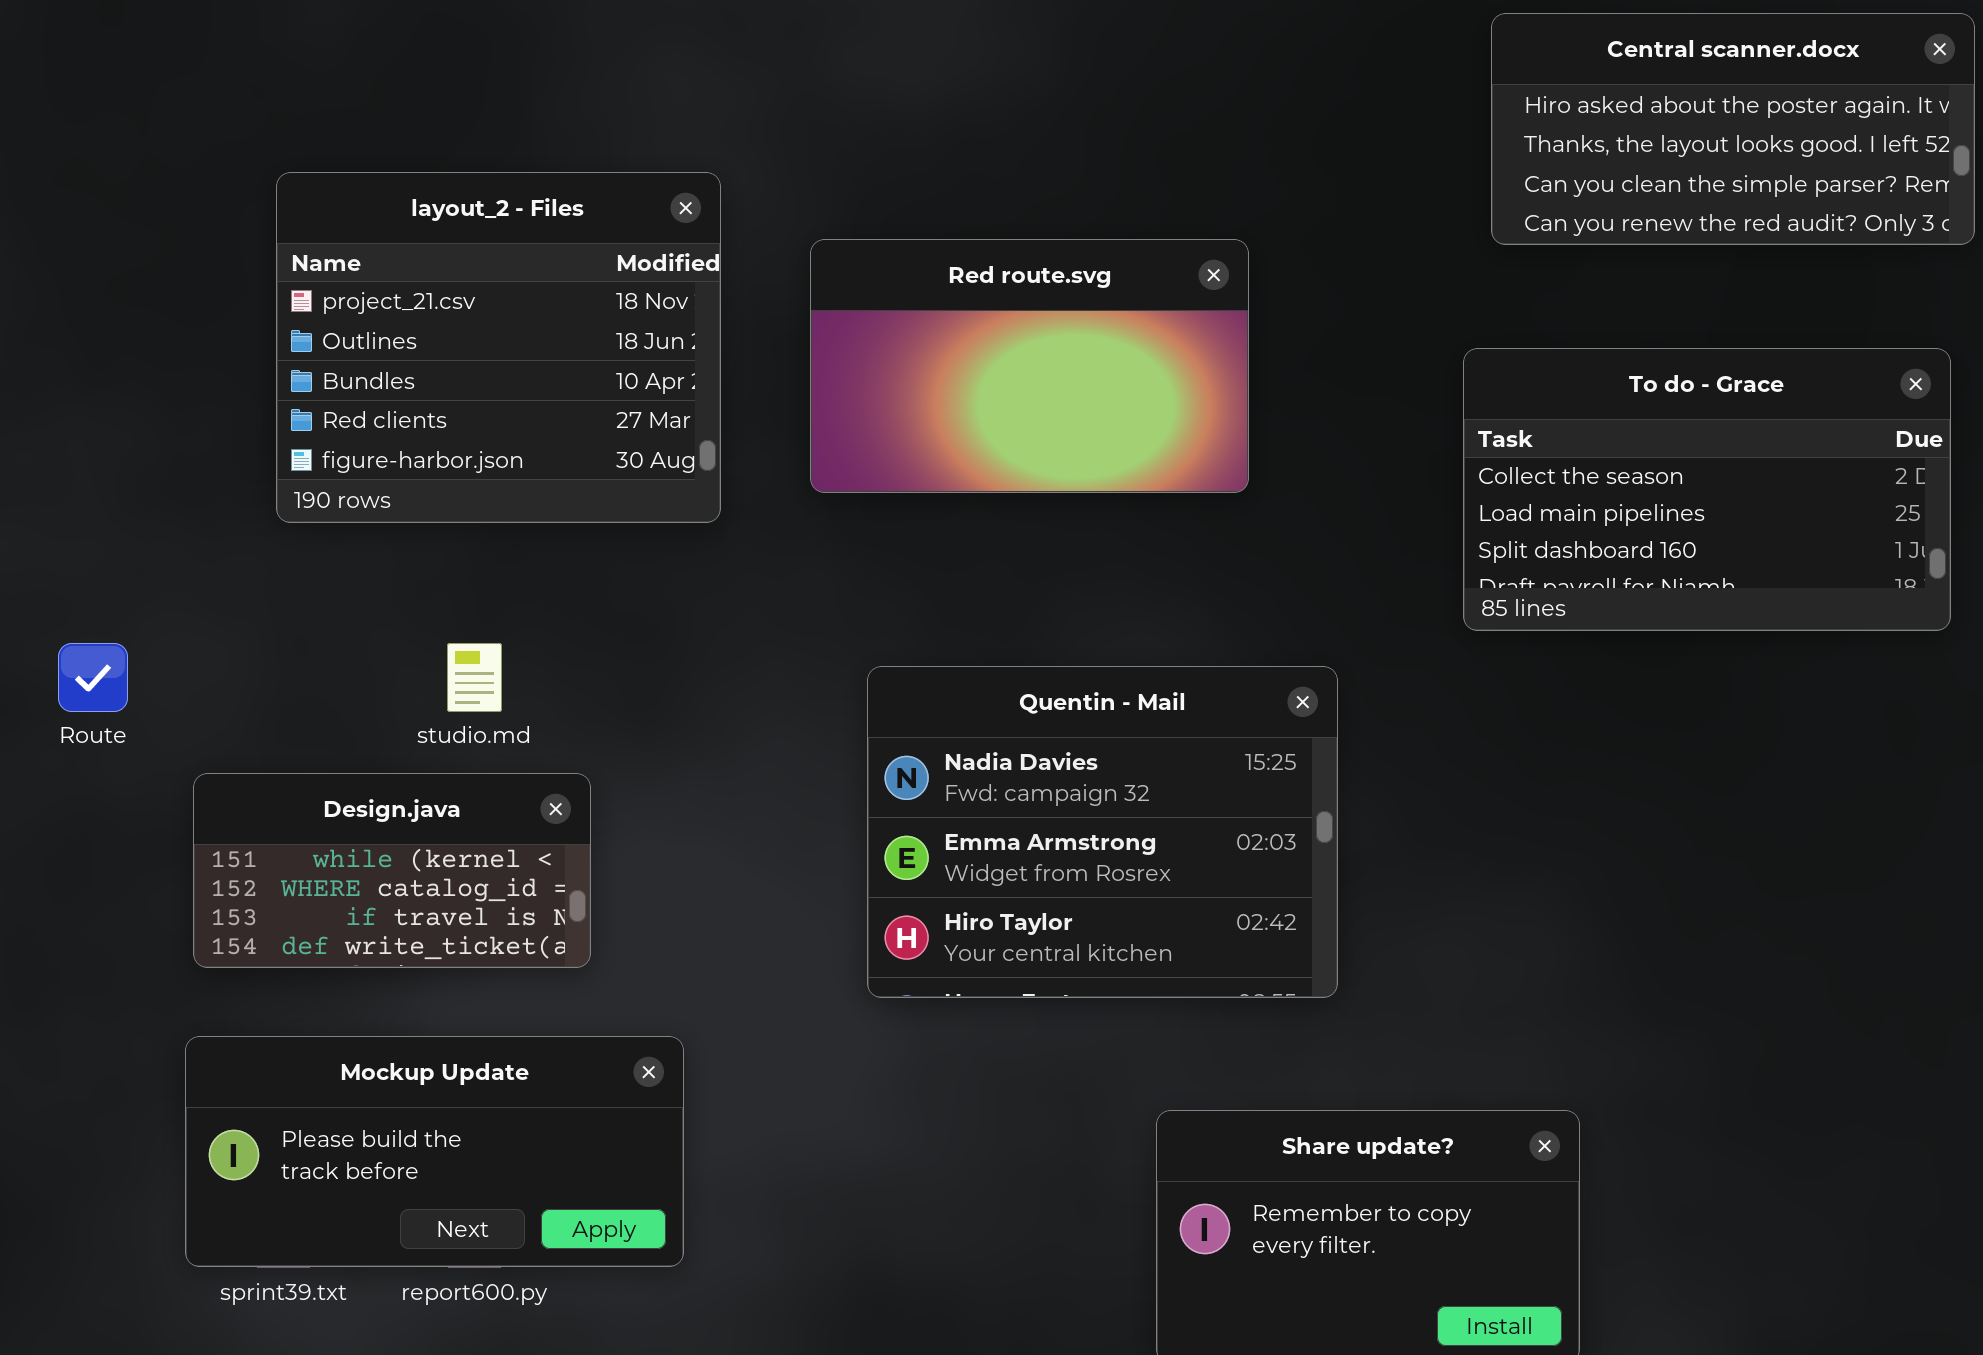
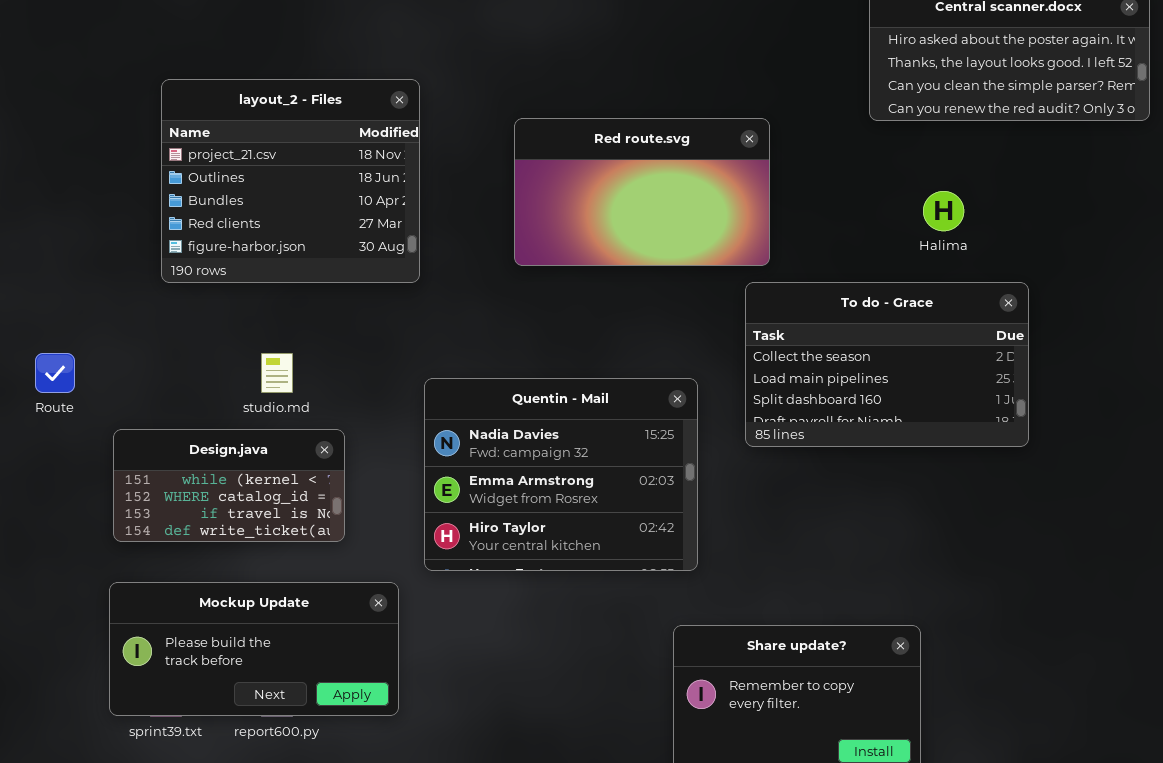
Red route.svg: [810,239,1249,493] -> [514,118,770,266], moved
To do - Grace: [1463,348,1951,631] -> [745,282,1029,447], moved
Quentin - Mail: [867,666,1338,998] -> [424,378,698,571], moved

